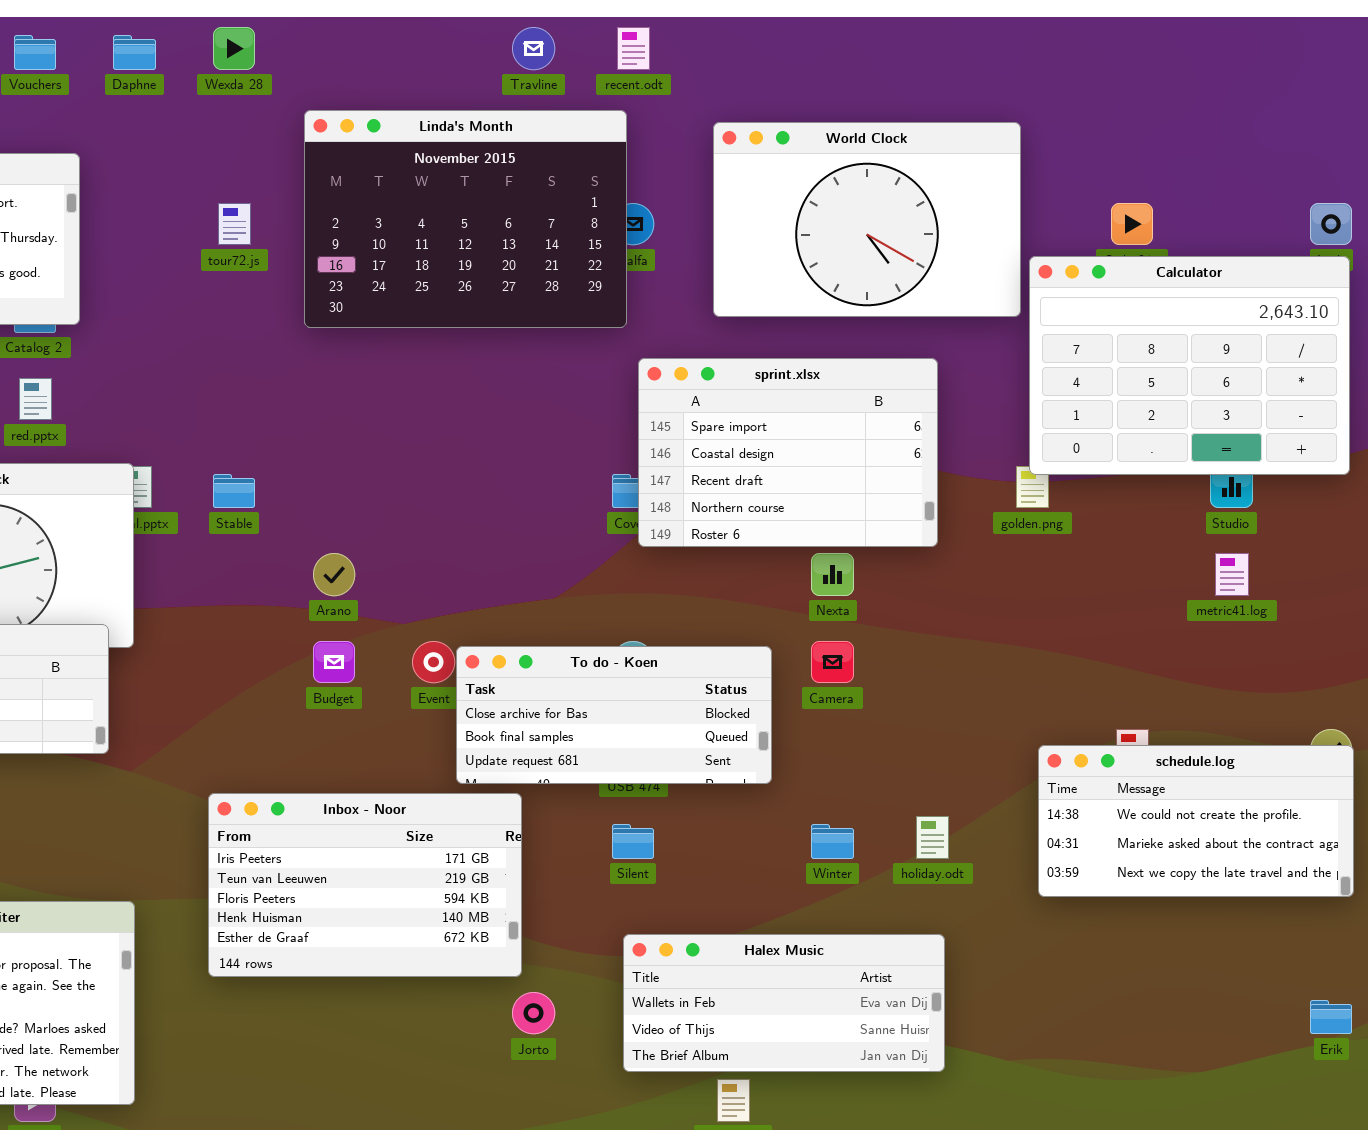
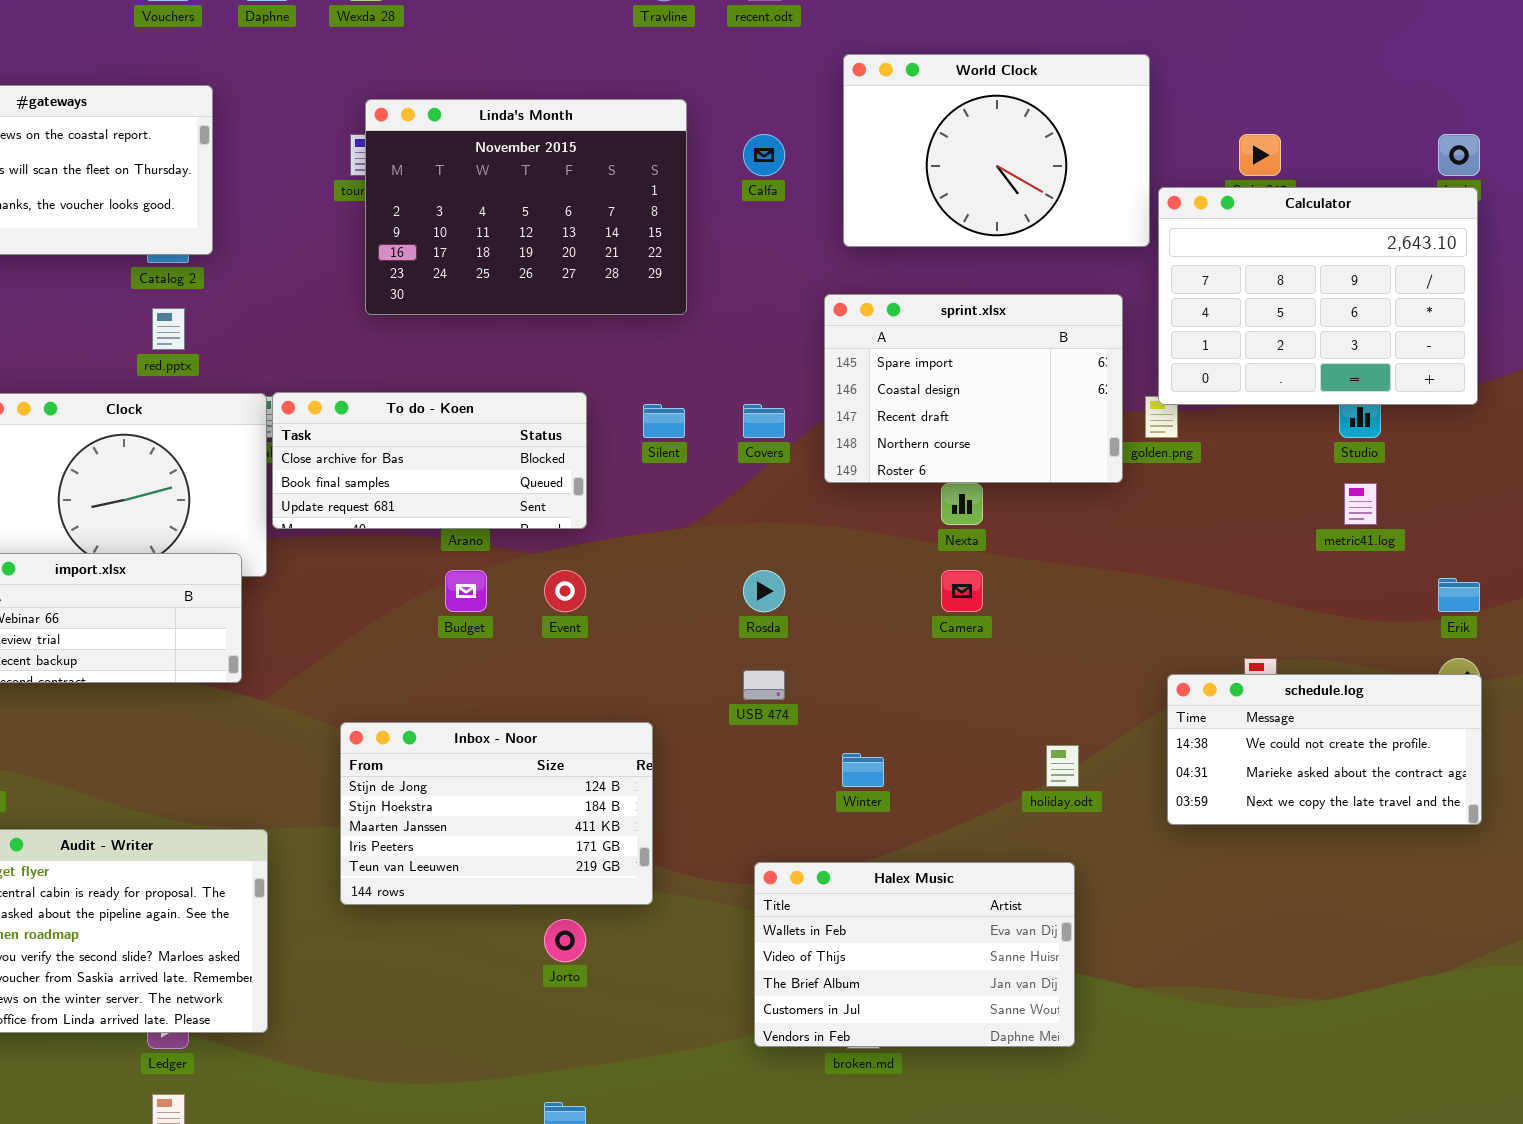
Linda's Month: [304,110,627,328] -> [365,99,687,315], moved
sprint.xlsx: [638,358,938,547] -> [824,294,1123,483], moved
To do - Koen: [456,646,772,784] -> [272,392,587,529], moved
Inbox - Noor: [208,793,522,977] -> [340,722,653,905], scrolled up 3 rows
Silent: [612,824,654,859] -> [643,404,685,438], moved
Winter: [811,824,854,859] -> [842,753,884,787], moved
Halex Music: [623,934,945,1072] -> [754,862,1075,1047], resized
Jorto: [512,992,555,1034] -> [544,919,586,962], moved
Erik: [1310,1000,1352,1034] -> [1438,578,1480,612], moved

